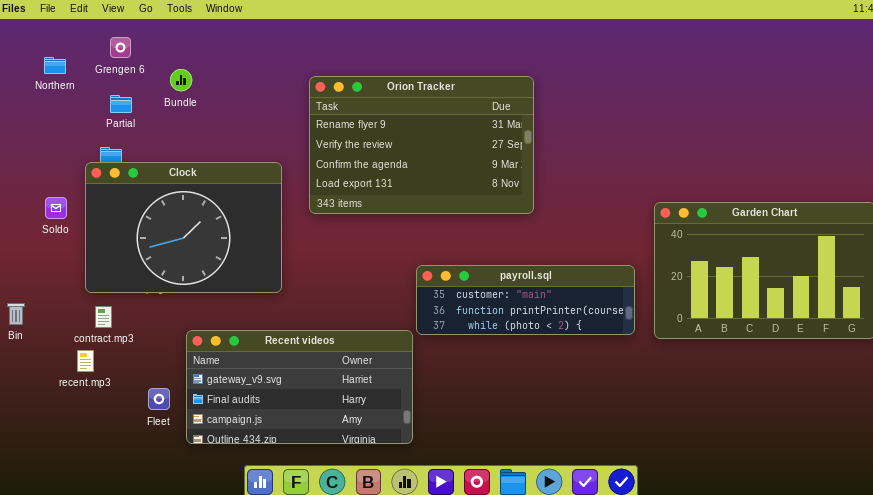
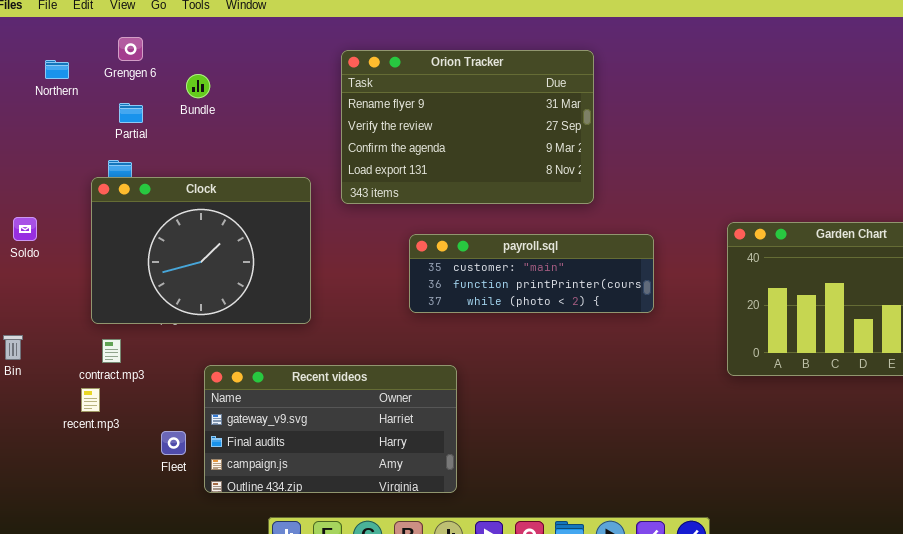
Orion Tracker: [309,76,534,214] -> [341,50,594,204], moved
Soldo: [45,197,67,219] -> [13,217,37,241], moved
payroll.sql: [416,265,635,335] -> [409,234,654,313], moved

